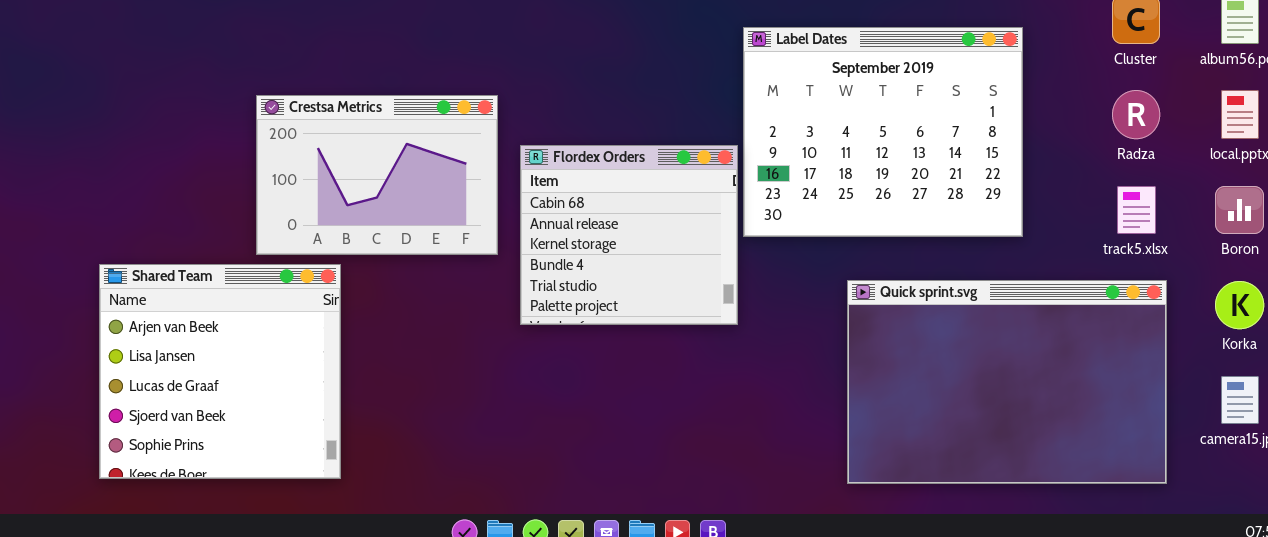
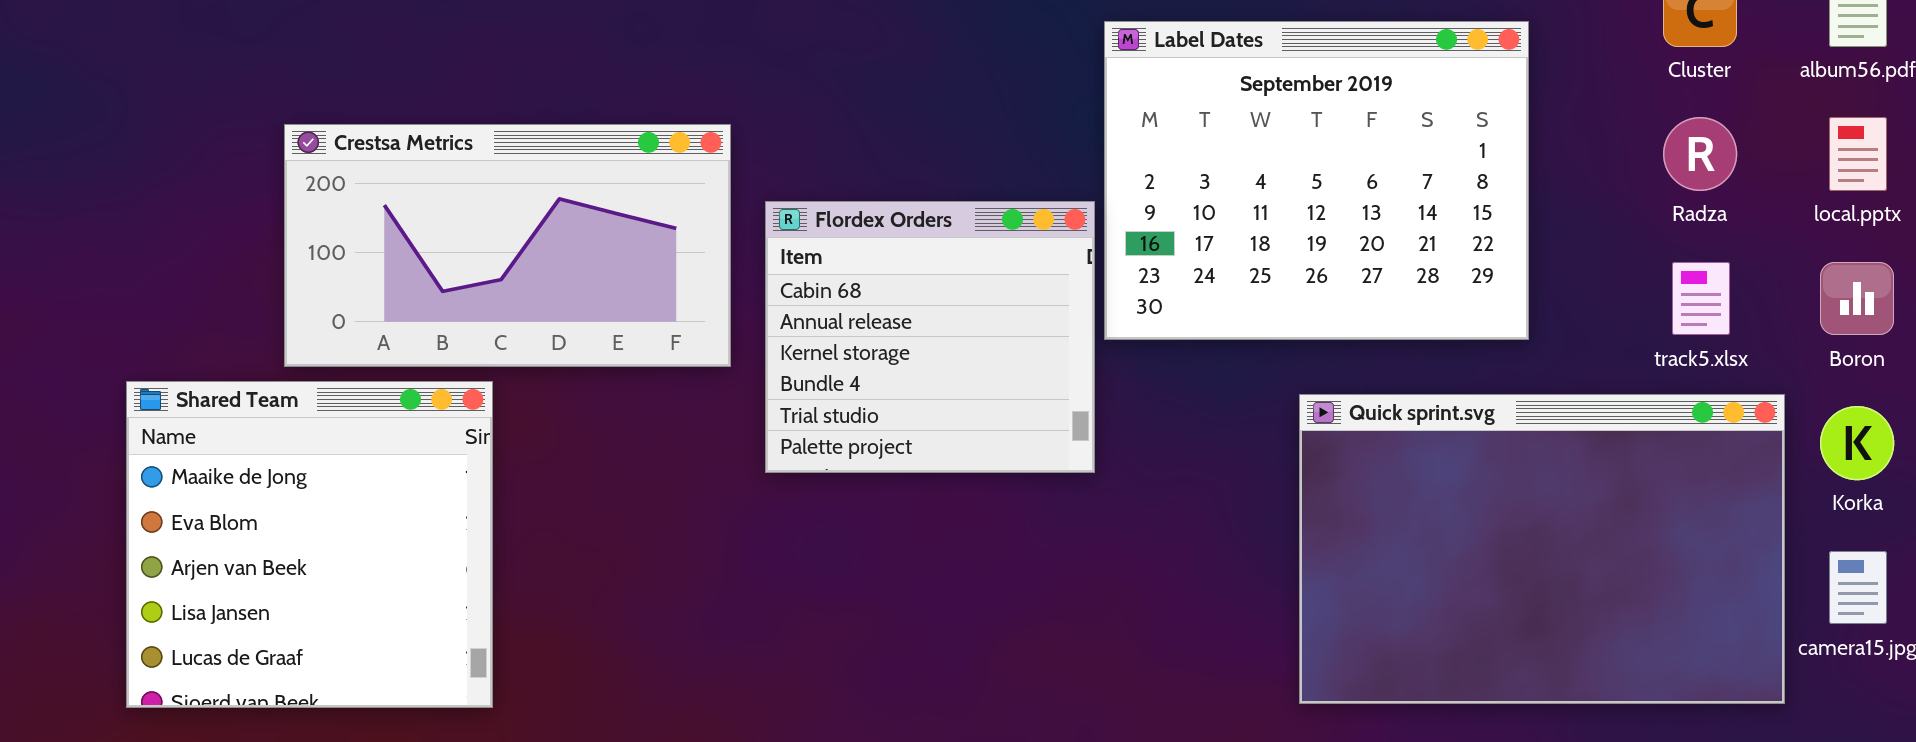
Crestsa Metrics: [256,95,498,255] -> [284,124,731,367], resized
Shared Team: [99,264,341,479] -> [126,381,493,708], scrolled up 2 rows
Quick sprint.svg: [847,280,1167,484] -> [1299,394,1785,704], moved

